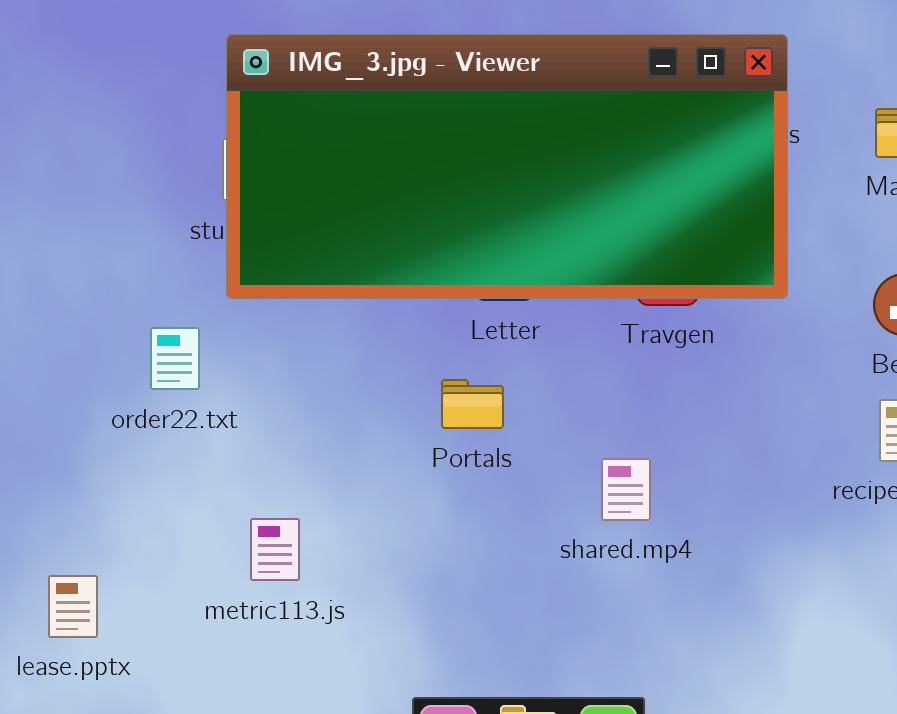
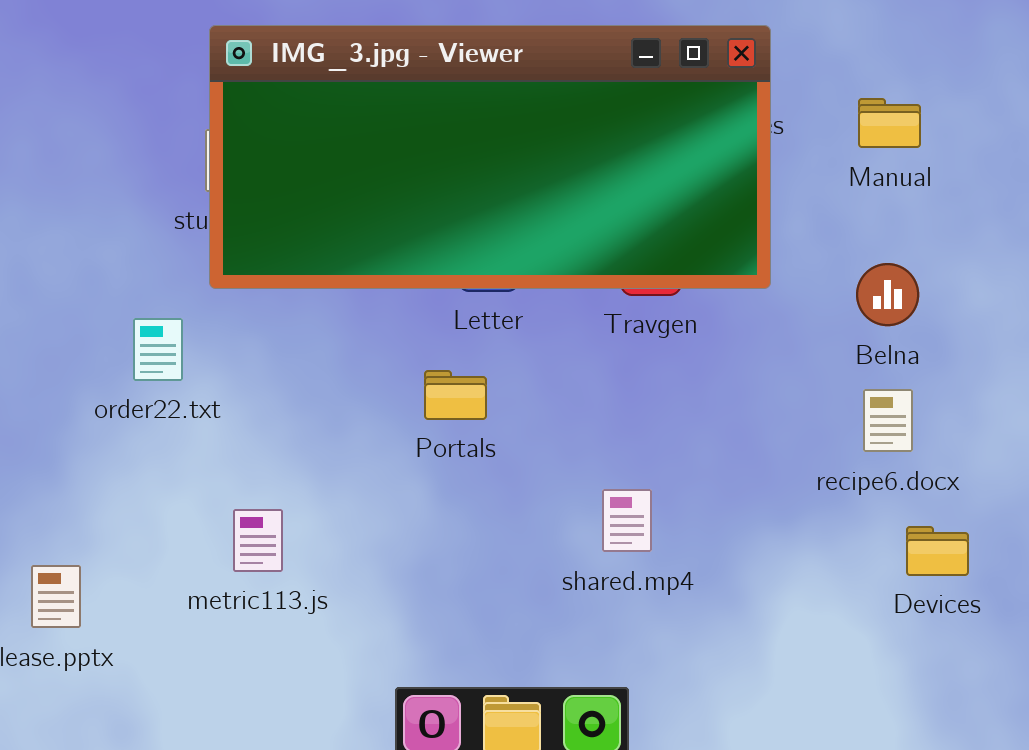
shared.mp4: [601,458,651,521] -> [602,489,652,552], moved

